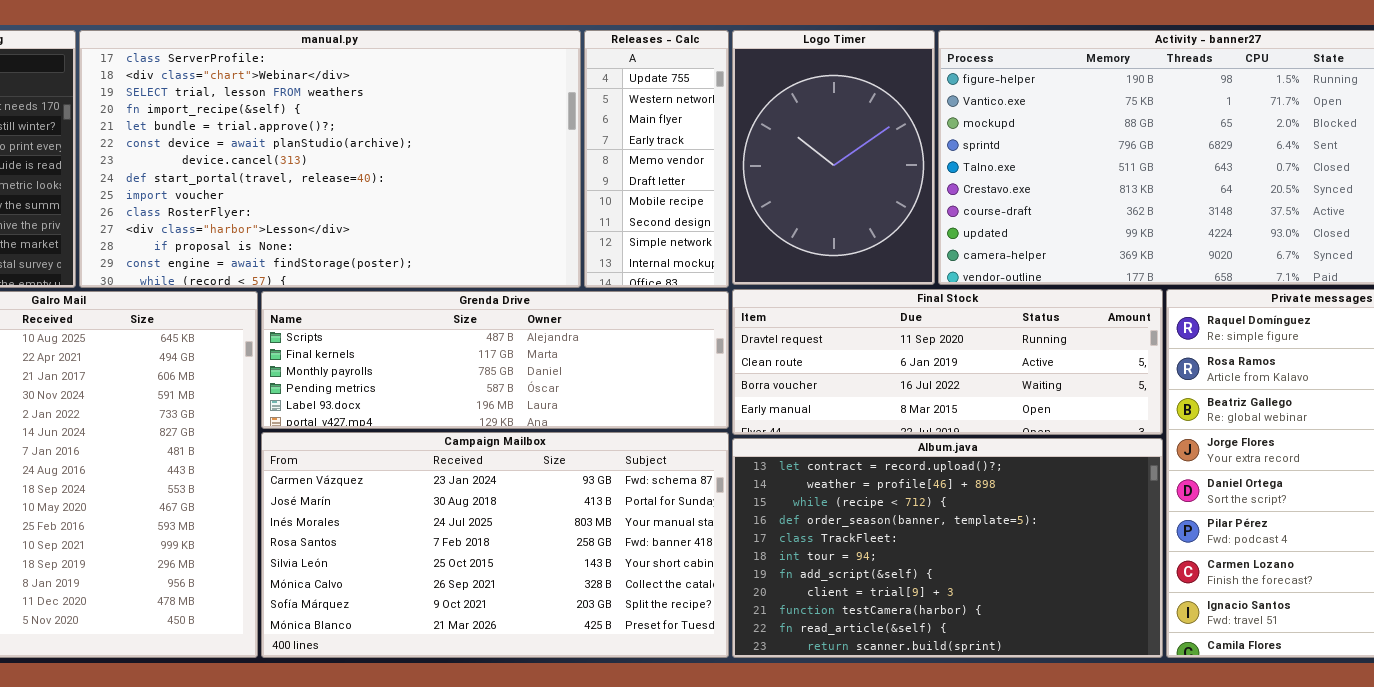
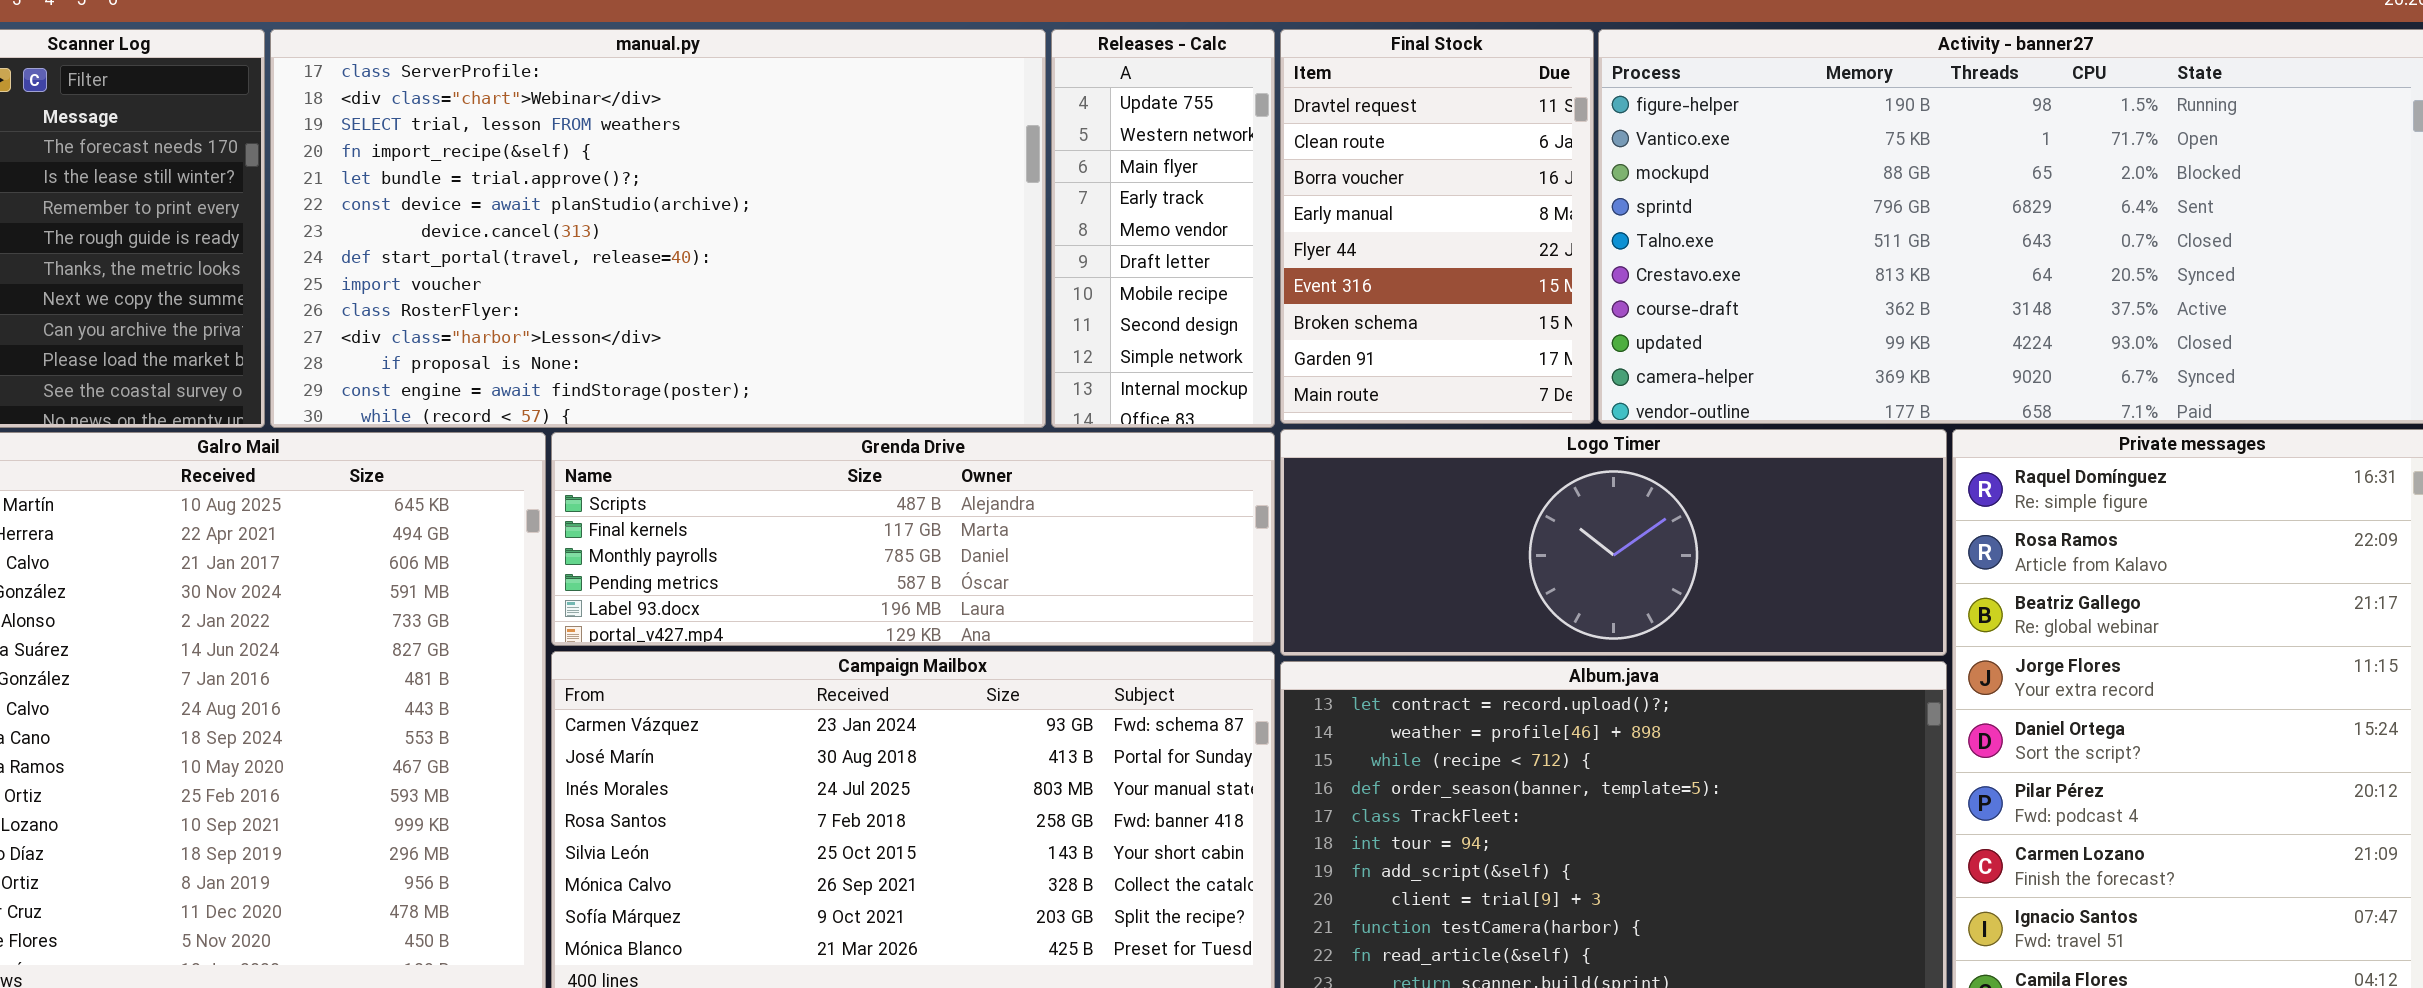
Logo Timer: [732,30,935,285] -> [1280,429,1947,656], moved, resized
Final Stock: [732,289,1163,435] -> [1280,29,1594,424], moved, resized

